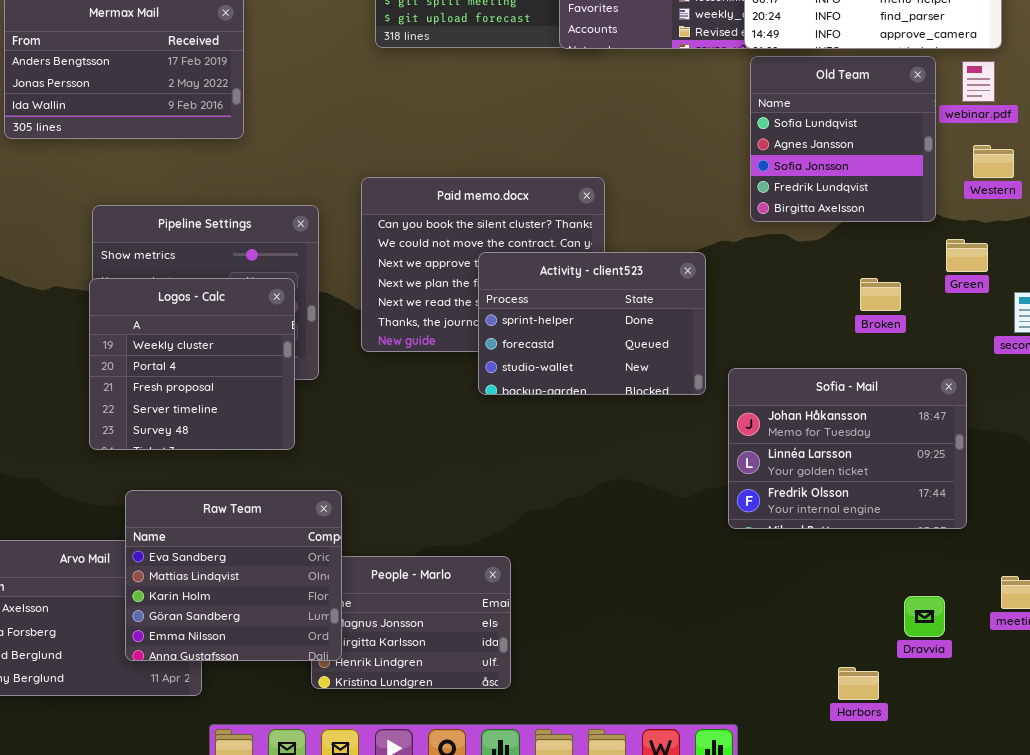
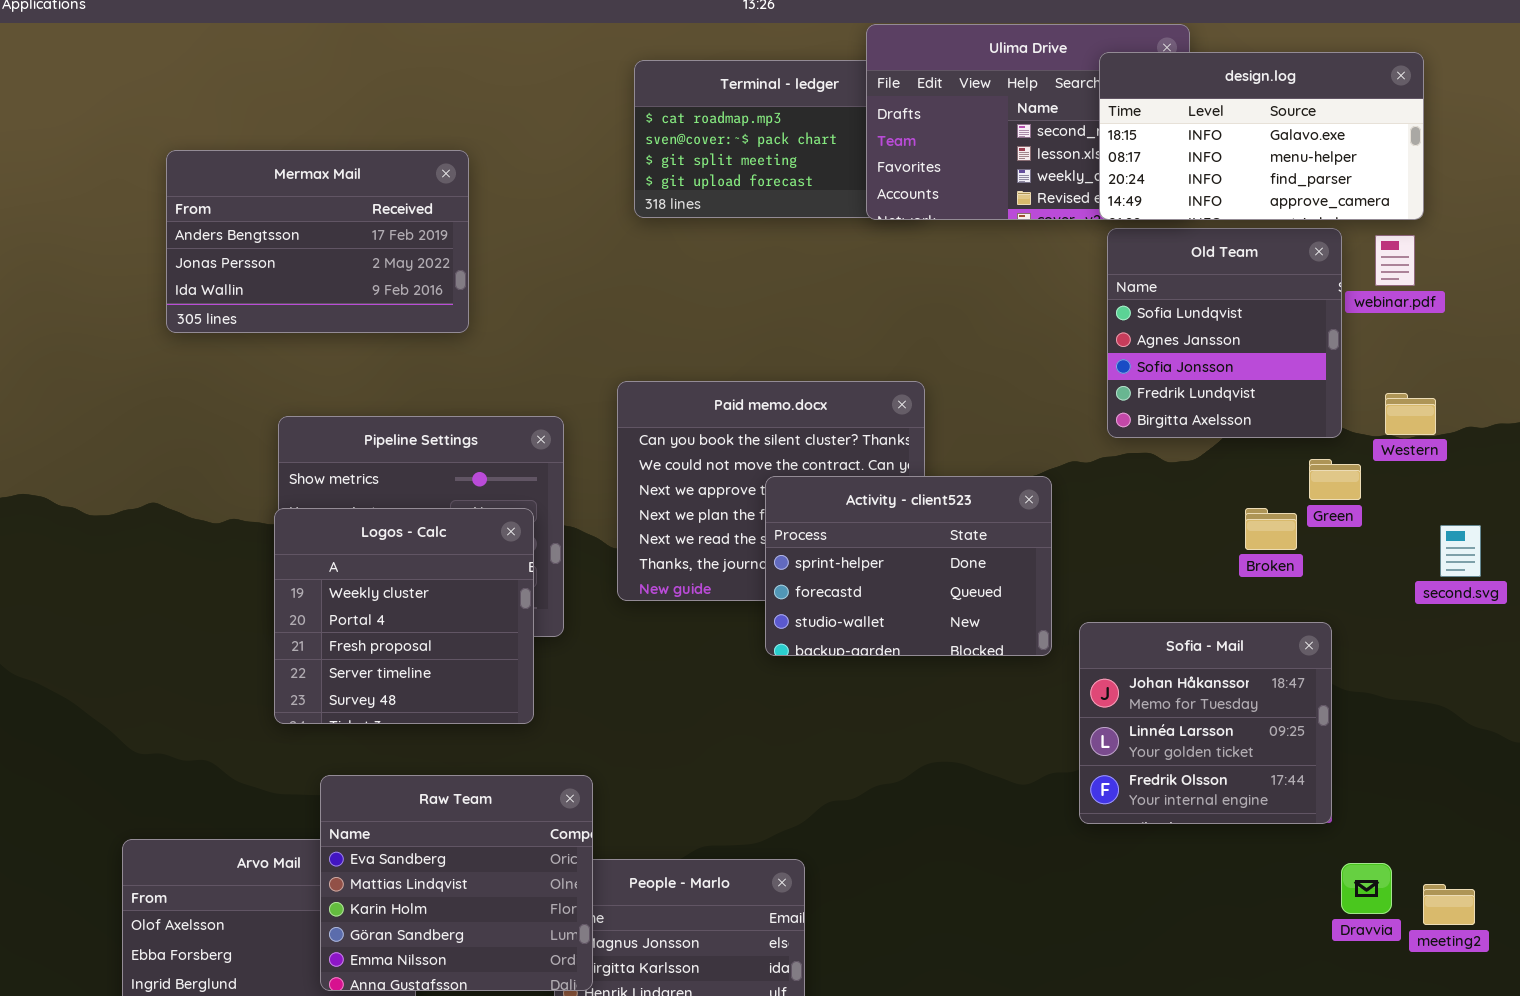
Western: [973,145,1014,178] -> [1385,393,1436,435], moved
Green: [946,239,988,272] -> [1309,459,1361,500], moved
Sofia - Mail: [728,368,967,529] -> [1079,622,1332,824], resized
Dravvia: [904,596,945,637] -> [1341,863,1392,914], moved

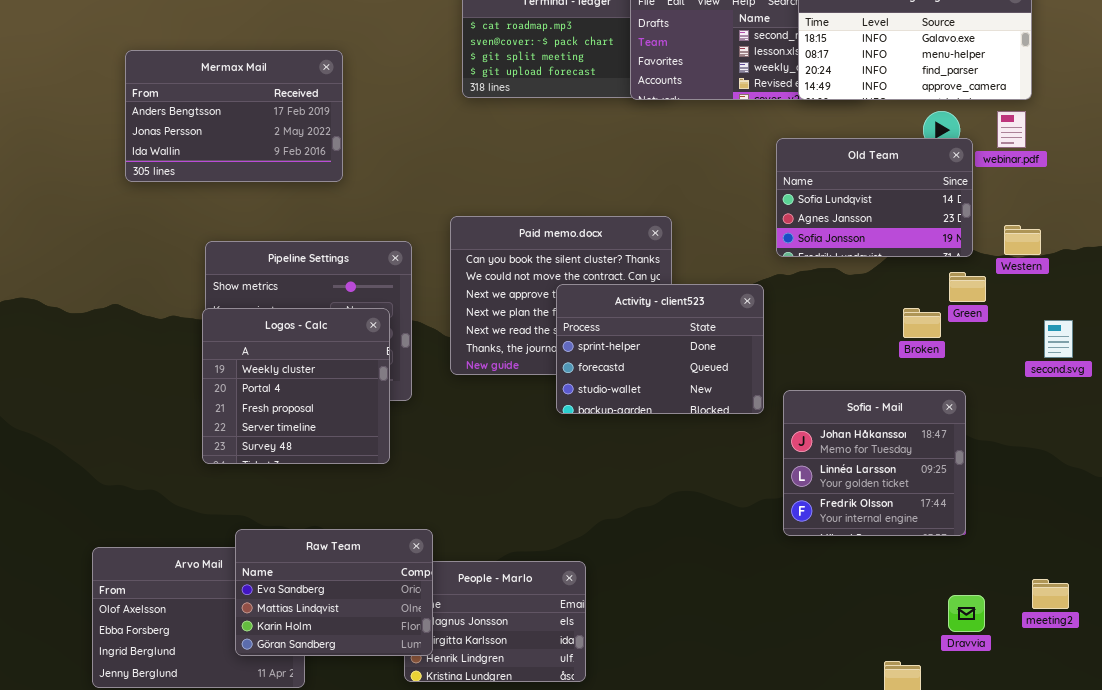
Old Team: [1107,228,1342,438] -> [776,138,973,257], resized
Raw Team: [320,775,593,991] -> [235,529,433,656], resized
Dravvia: [1341,863,1392,914] -> [948,595,985,632], moved

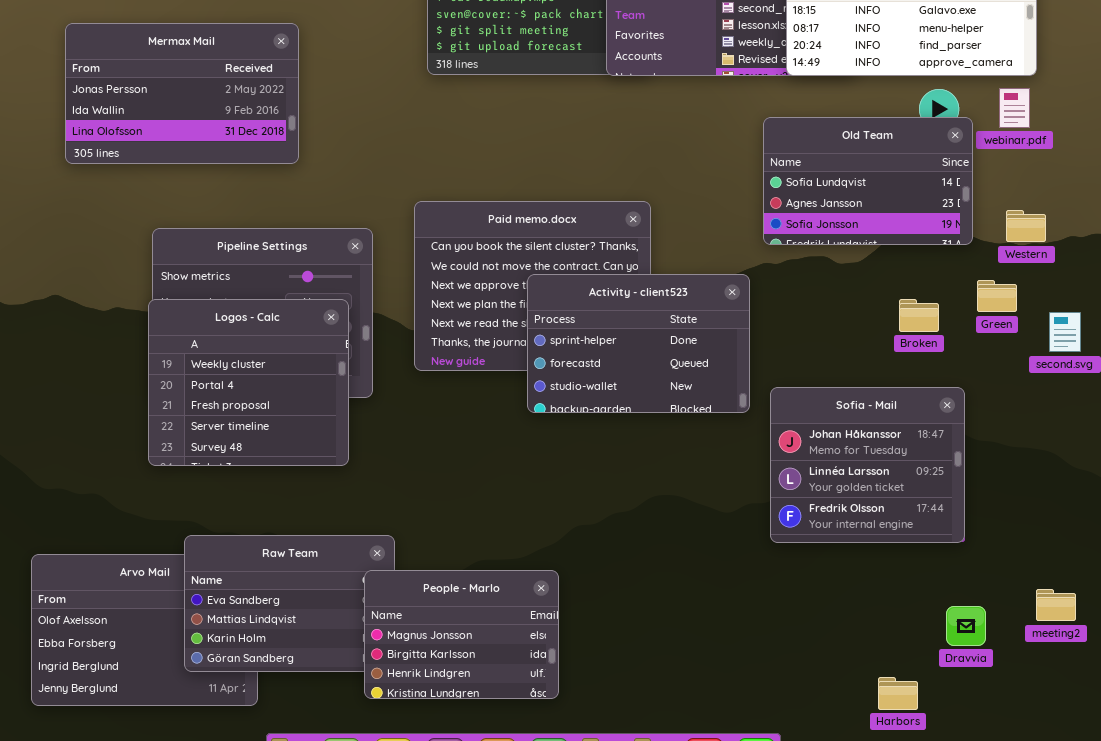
Mermax Mail: [125,50,343,182] -> [65,23,299,164], scrolled down 1 row
Green: [949,272,986,302] -> [977,280,1017,312], moved
People - Marlo: [404,561,586,682] -> [364,570,559,699], raised

